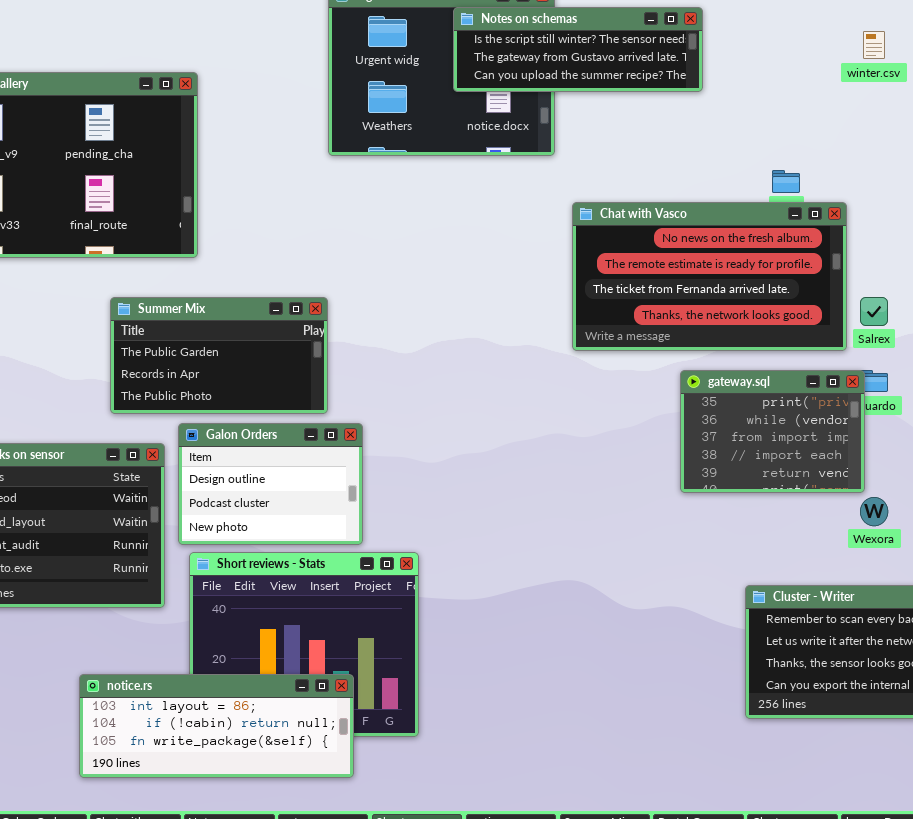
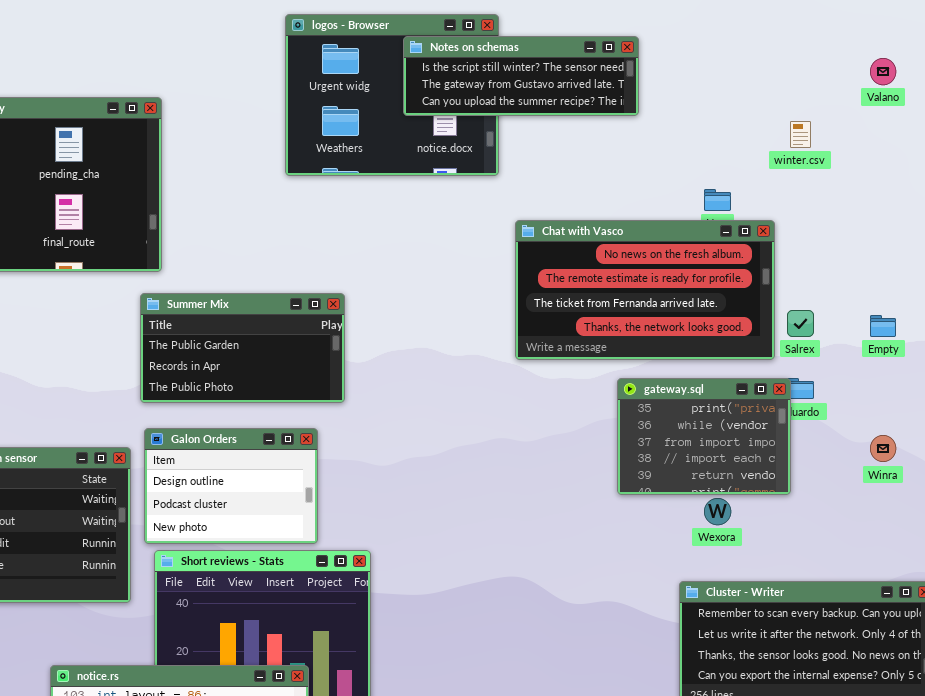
winter.csv: [863,31,885,59] -> [790,121,811,148], moved
Summer Mix: [110,297,328,414] -> [140,293,345,403], moved
Wexora: [860,497,888,526] -> [704,498,731,525], moved

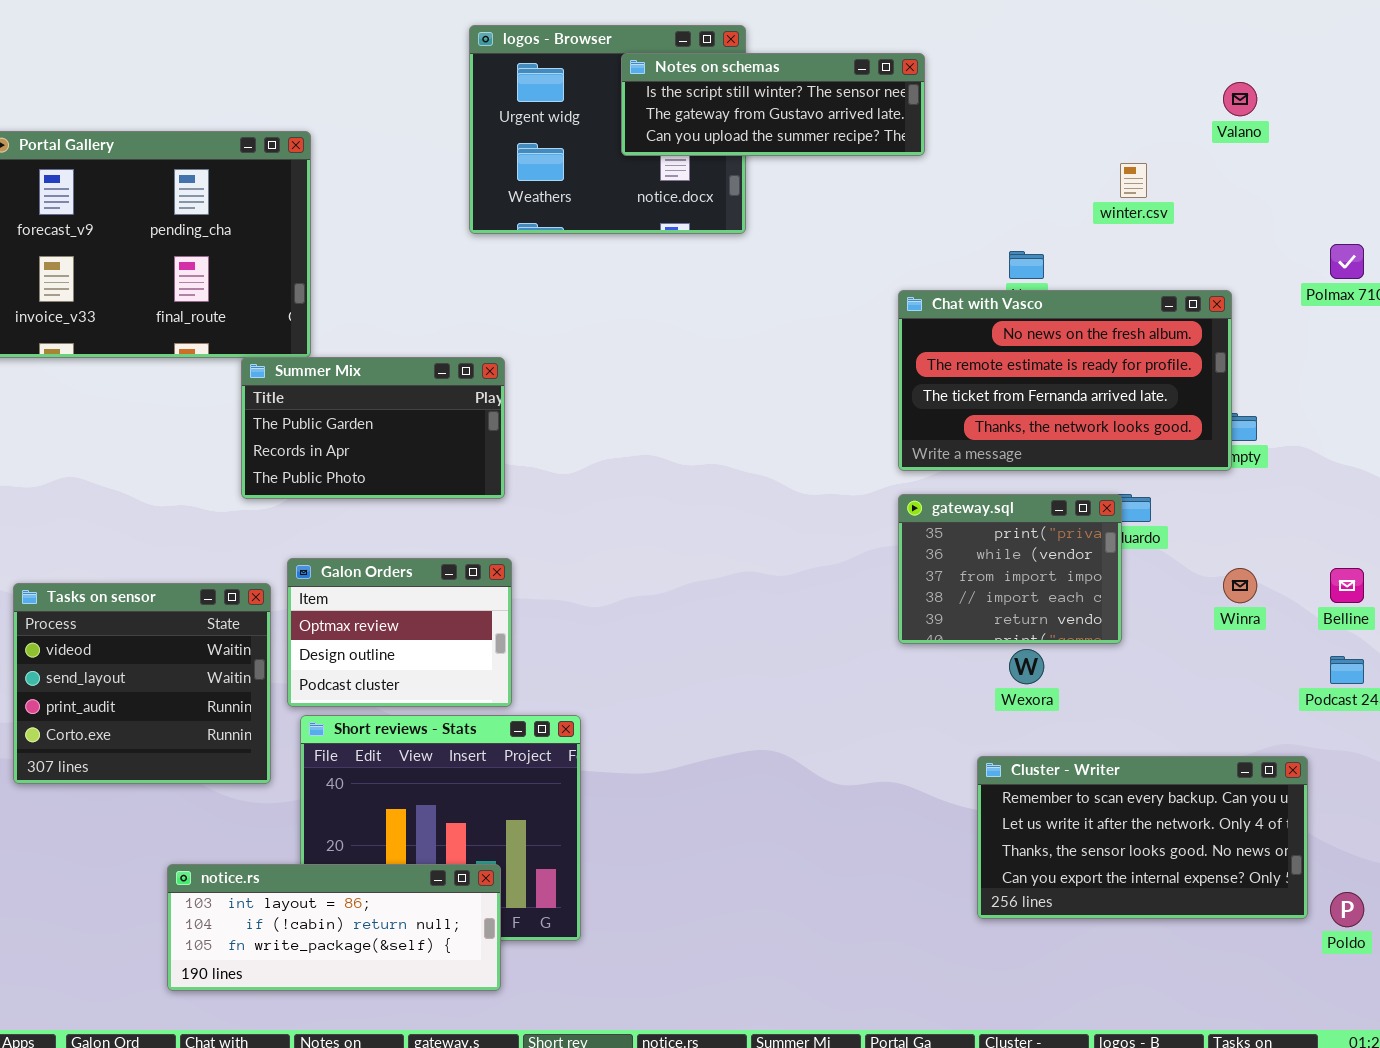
Chat with Vasco: [515,220,775,360] -> [898,290,1232,471], moved
Summer Mix: [140,293,345,403] -> [241,357,505,499], moved
Galon Orders: [144,428,318,544] -> [287,558,512,707], scrolled up 1 row

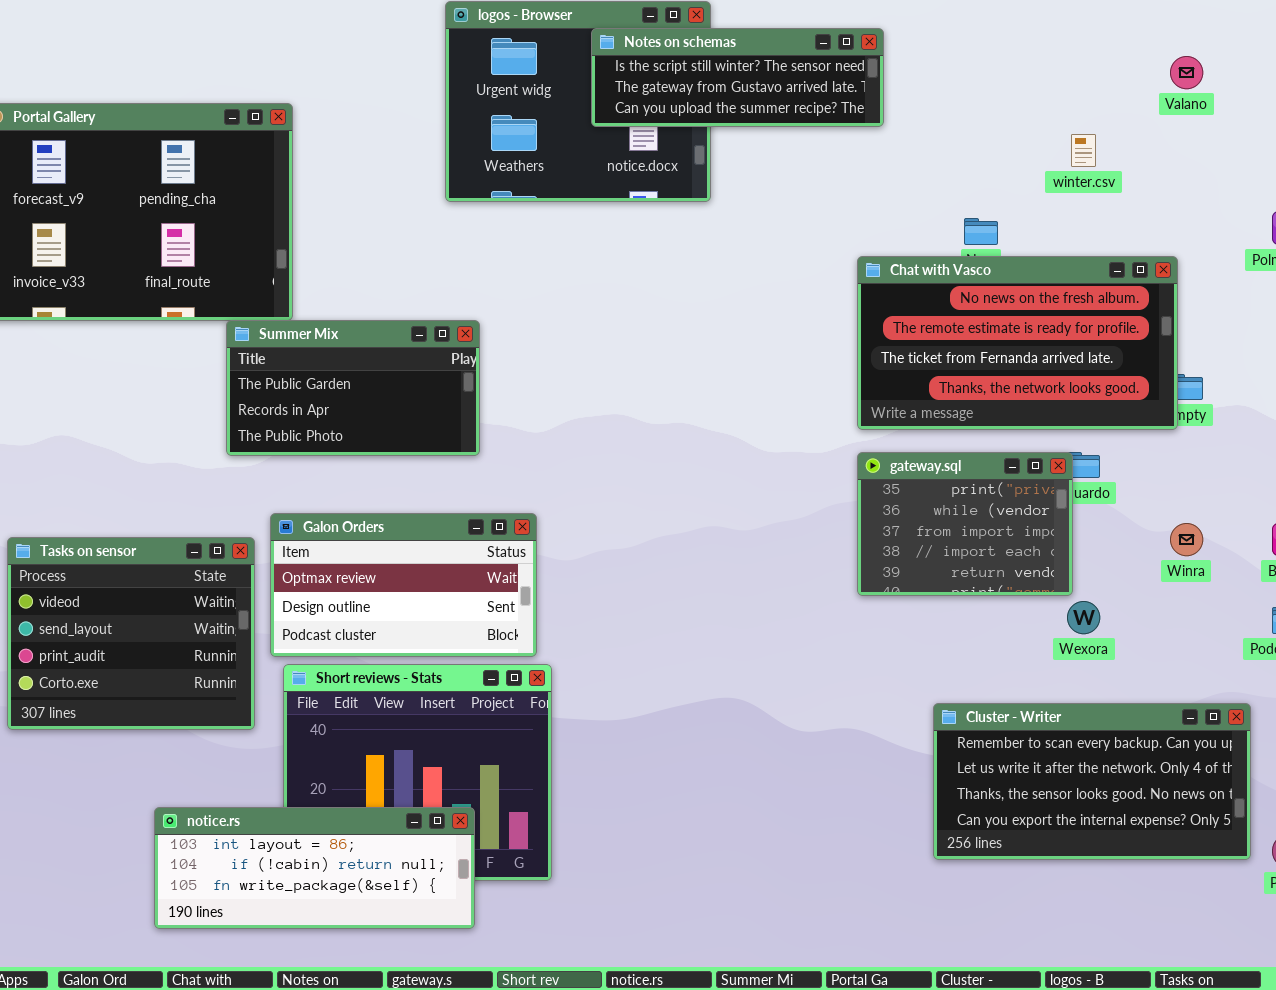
Galon Orders: [287,558,512,707] -> [270,513,537,657], resized
Wexora: [1009,649,1044,684] -> [1067,601,1100,634], moved

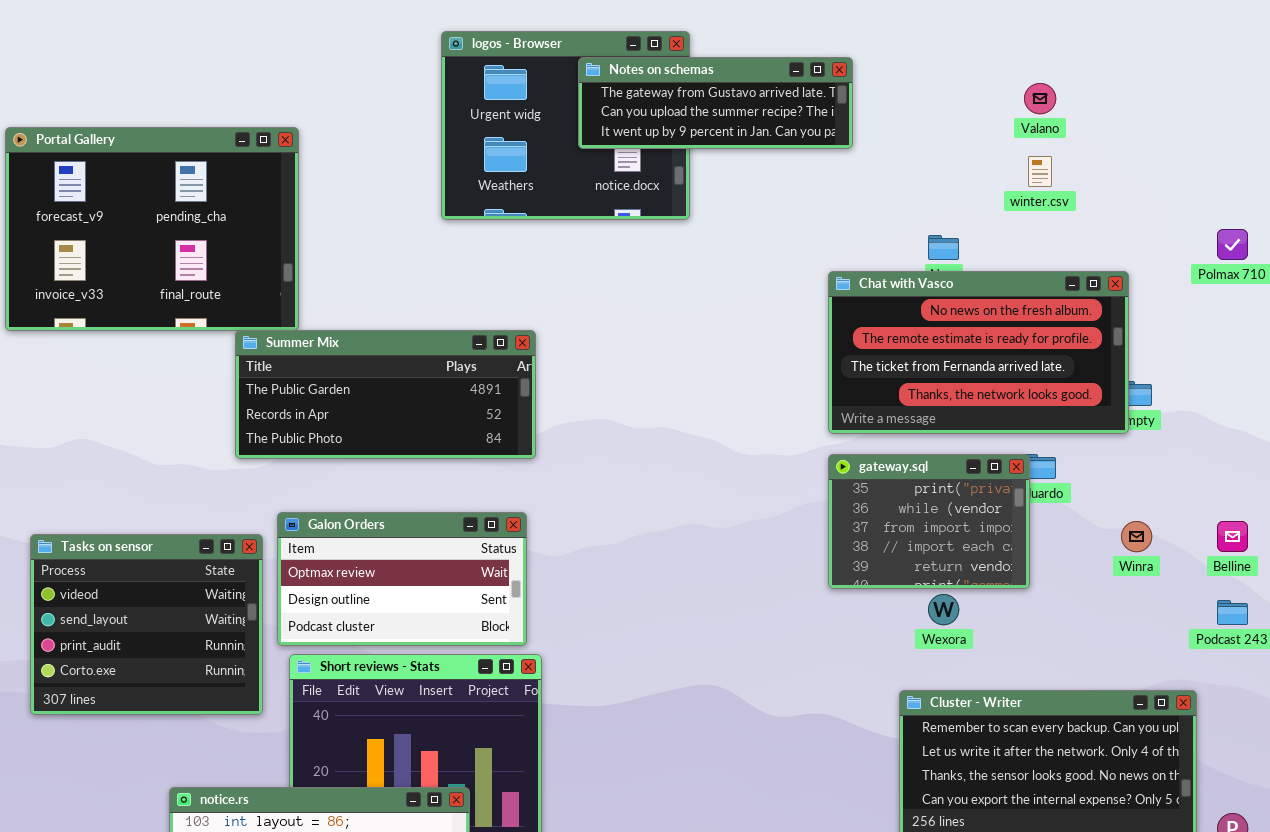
Notes on schemas: [591,28,884,127] -> [578,57,853,149], scrolled down 1 row
Valano: [1170,56,1203,89] -> [1024,83,1056,114], moved
Summer Mix: [226,320,480,456] -> [235,330,536,459], resized
Wexora: [1067,601,1100,634] -> [928,594,959,625], moved

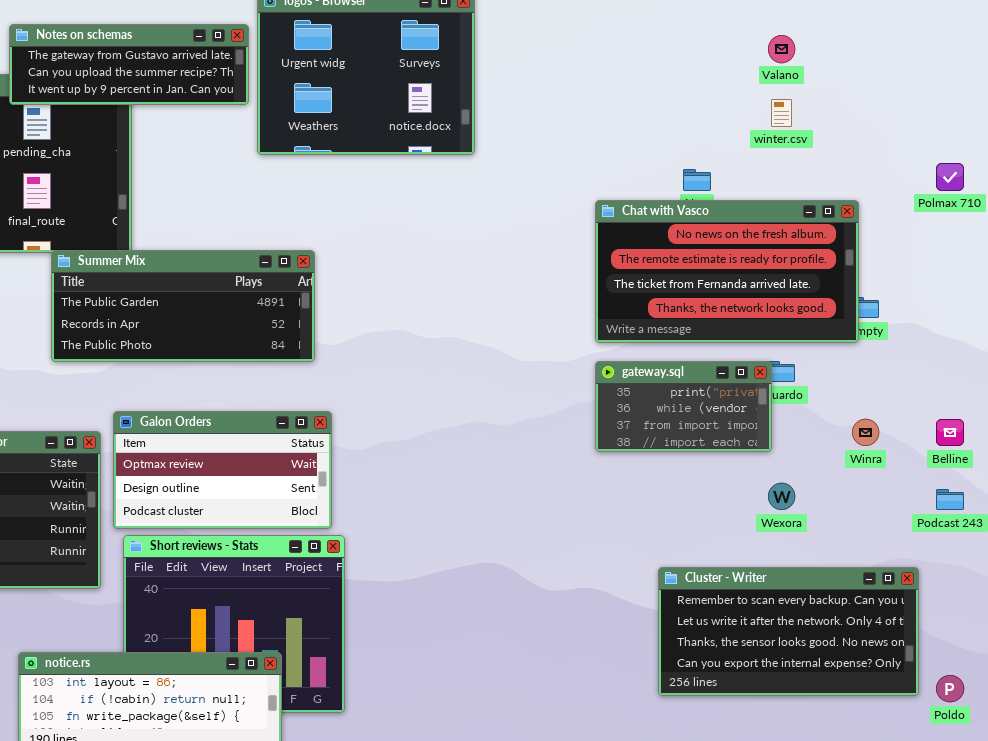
Notes on schemas: [578,57,853,149] -> [9,24,249,105], moved
Summer Mix: [235,330,536,459] -> [51,250,315,362], moved
gateway.sql: [828,454,1030,589] -> [595,361,772,452], resized
Wexora: [928,594,959,625] -> [768,483,795,510], moved

